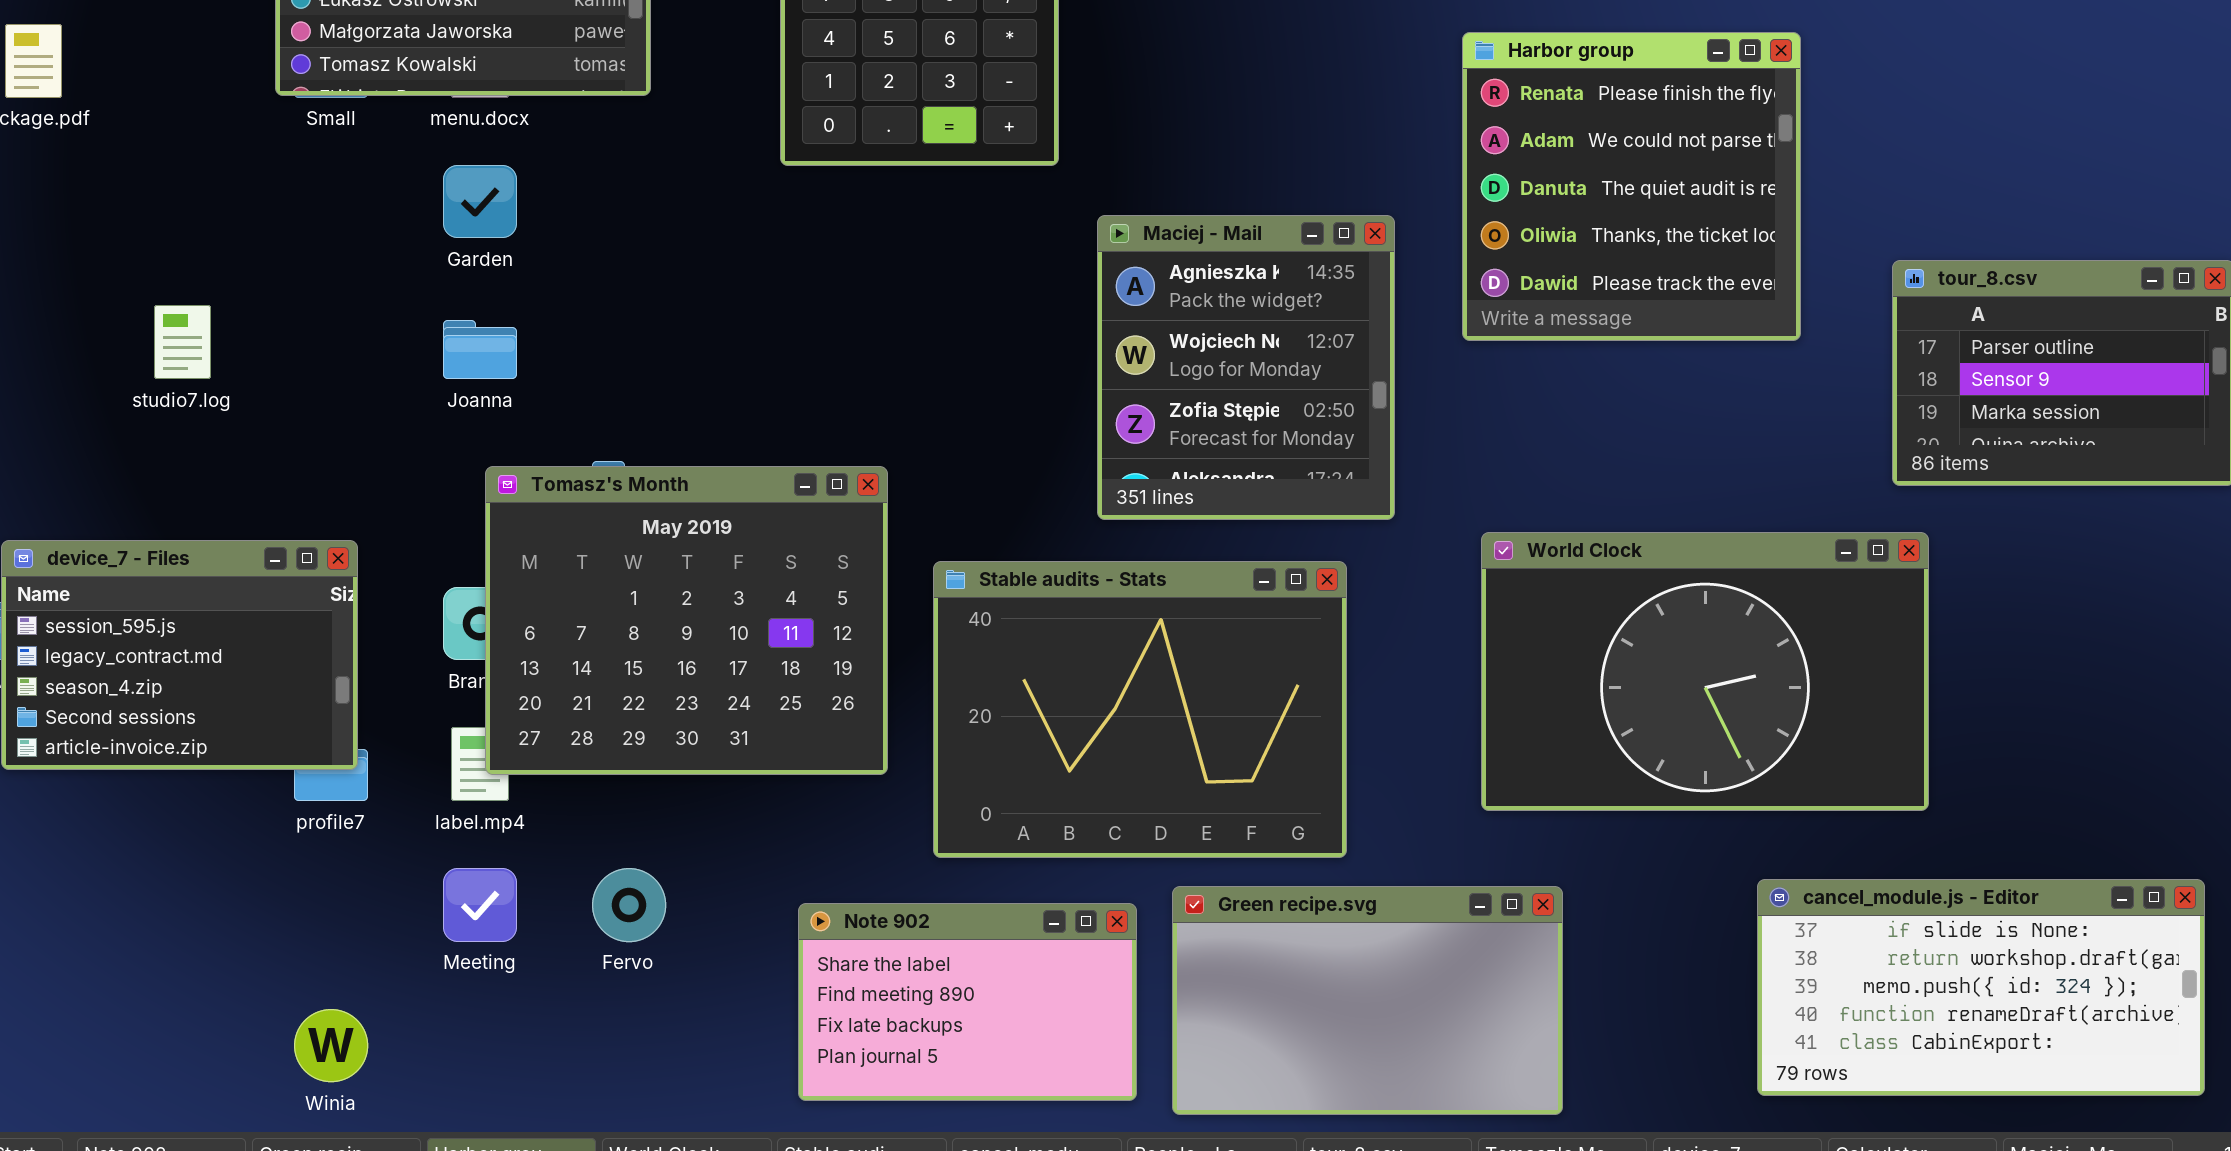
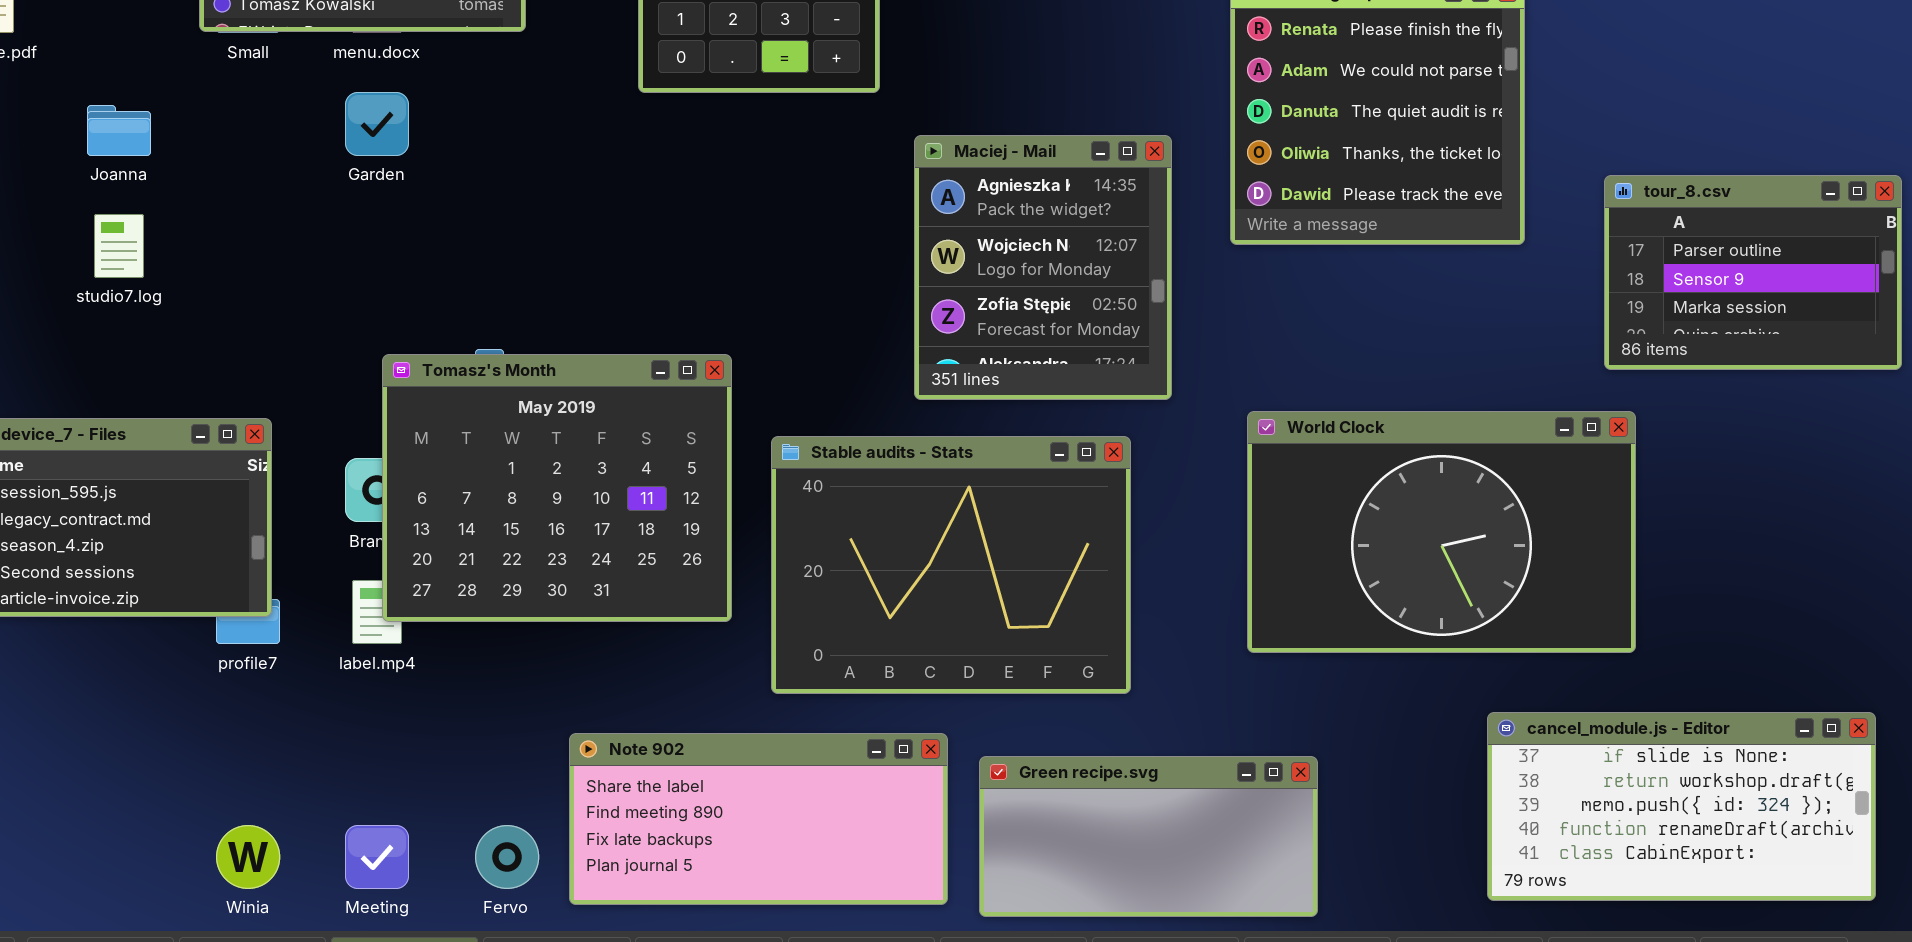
Joanna: [443,320,517,379] -> [87,105,151,156], moved
Meeting: [443,868,517,942] -> [345,825,409,889], moved
Fervo: [592,868,666,942] -> [475,825,539,889], moved
Green recipe.svg: [1172,886,1563,1115] -> [979,756,1318,917], resized
Note 902: [798,903,1137,1101] -> [569,733,948,905], resized

